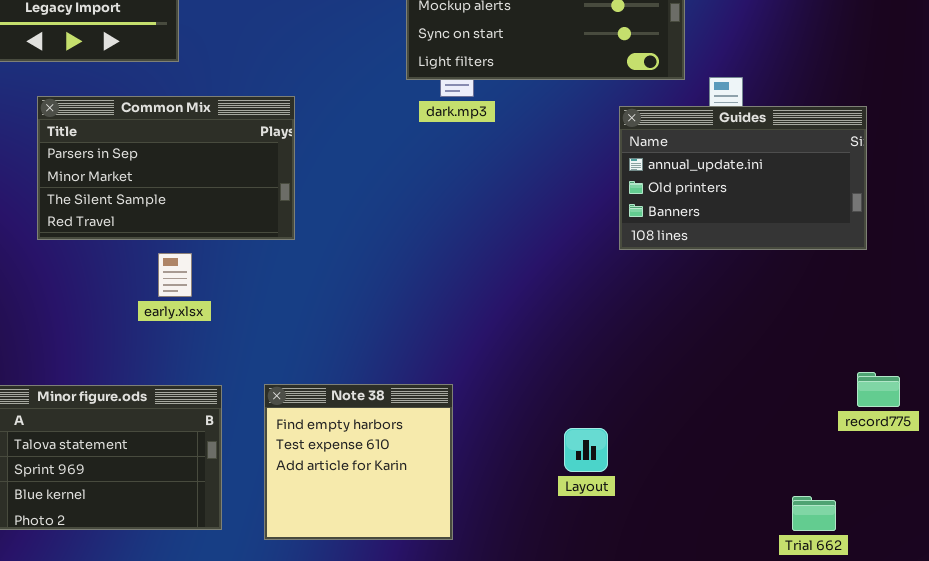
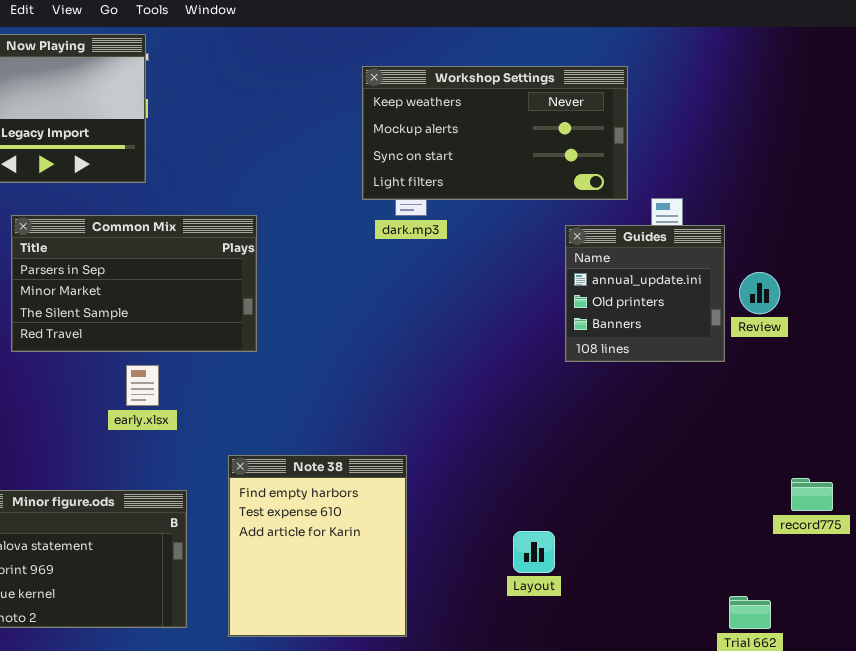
Guides: [619,106,867,250] -> [565,225,725,362], resized
Note 38: [264,384,453,540] -> [228,455,407,637], resized

